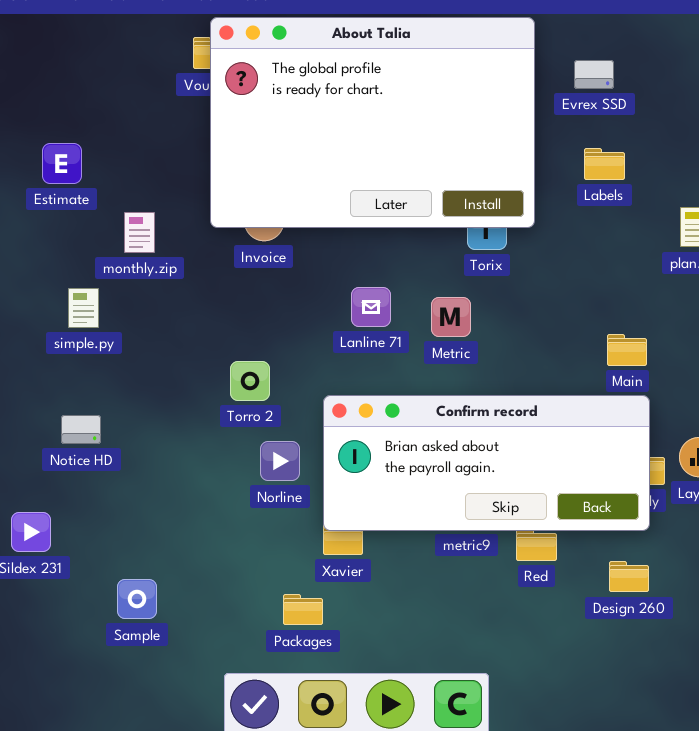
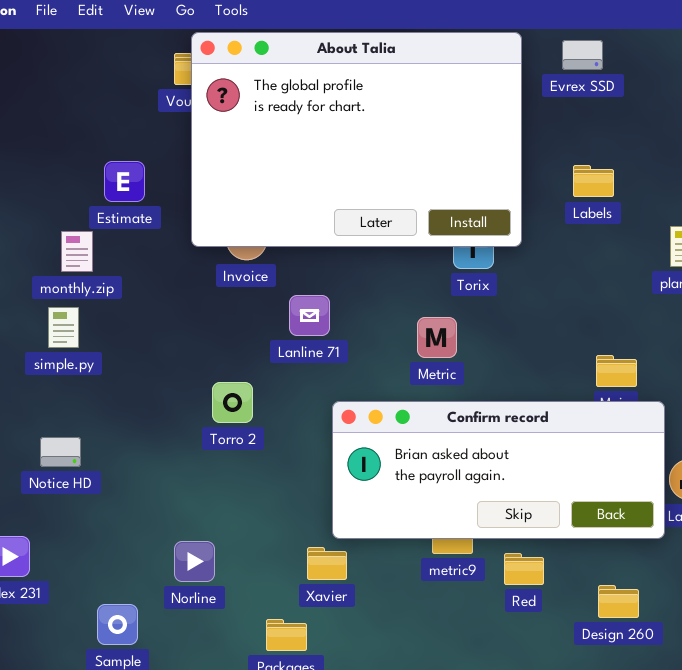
Evrex SSD: [574,60,614,89] -> [562,40,603,70], moved
Estimate: [42,143,82,184] -> [104,161,145,202], moved
monthly.zip: [124,212,155,253] -> [61,231,93,272], moved
Lanline 71: [351,287,391,327] -> [289,295,330,336], moved
Confirm record: [323,395,650,531] -> [332,401,665,539], moved
Norline: [260,441,300,481] -> [174,541,215,582], moved

